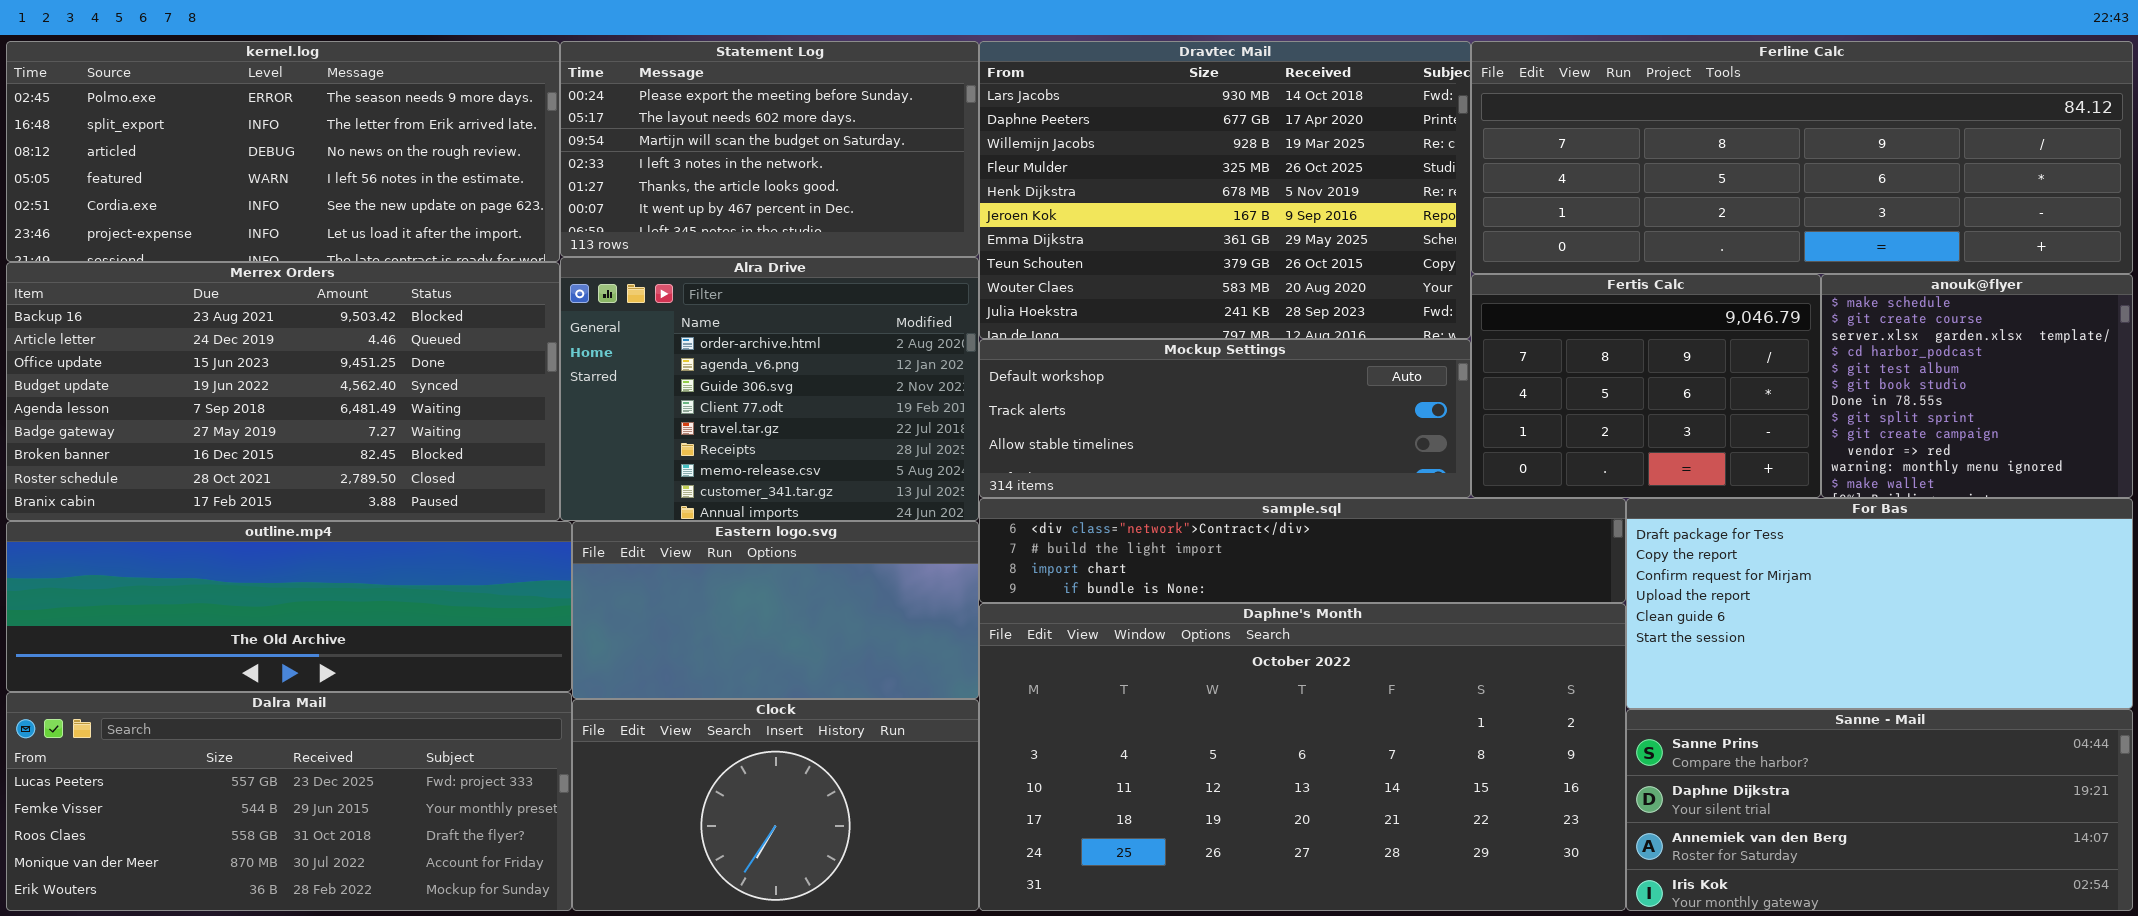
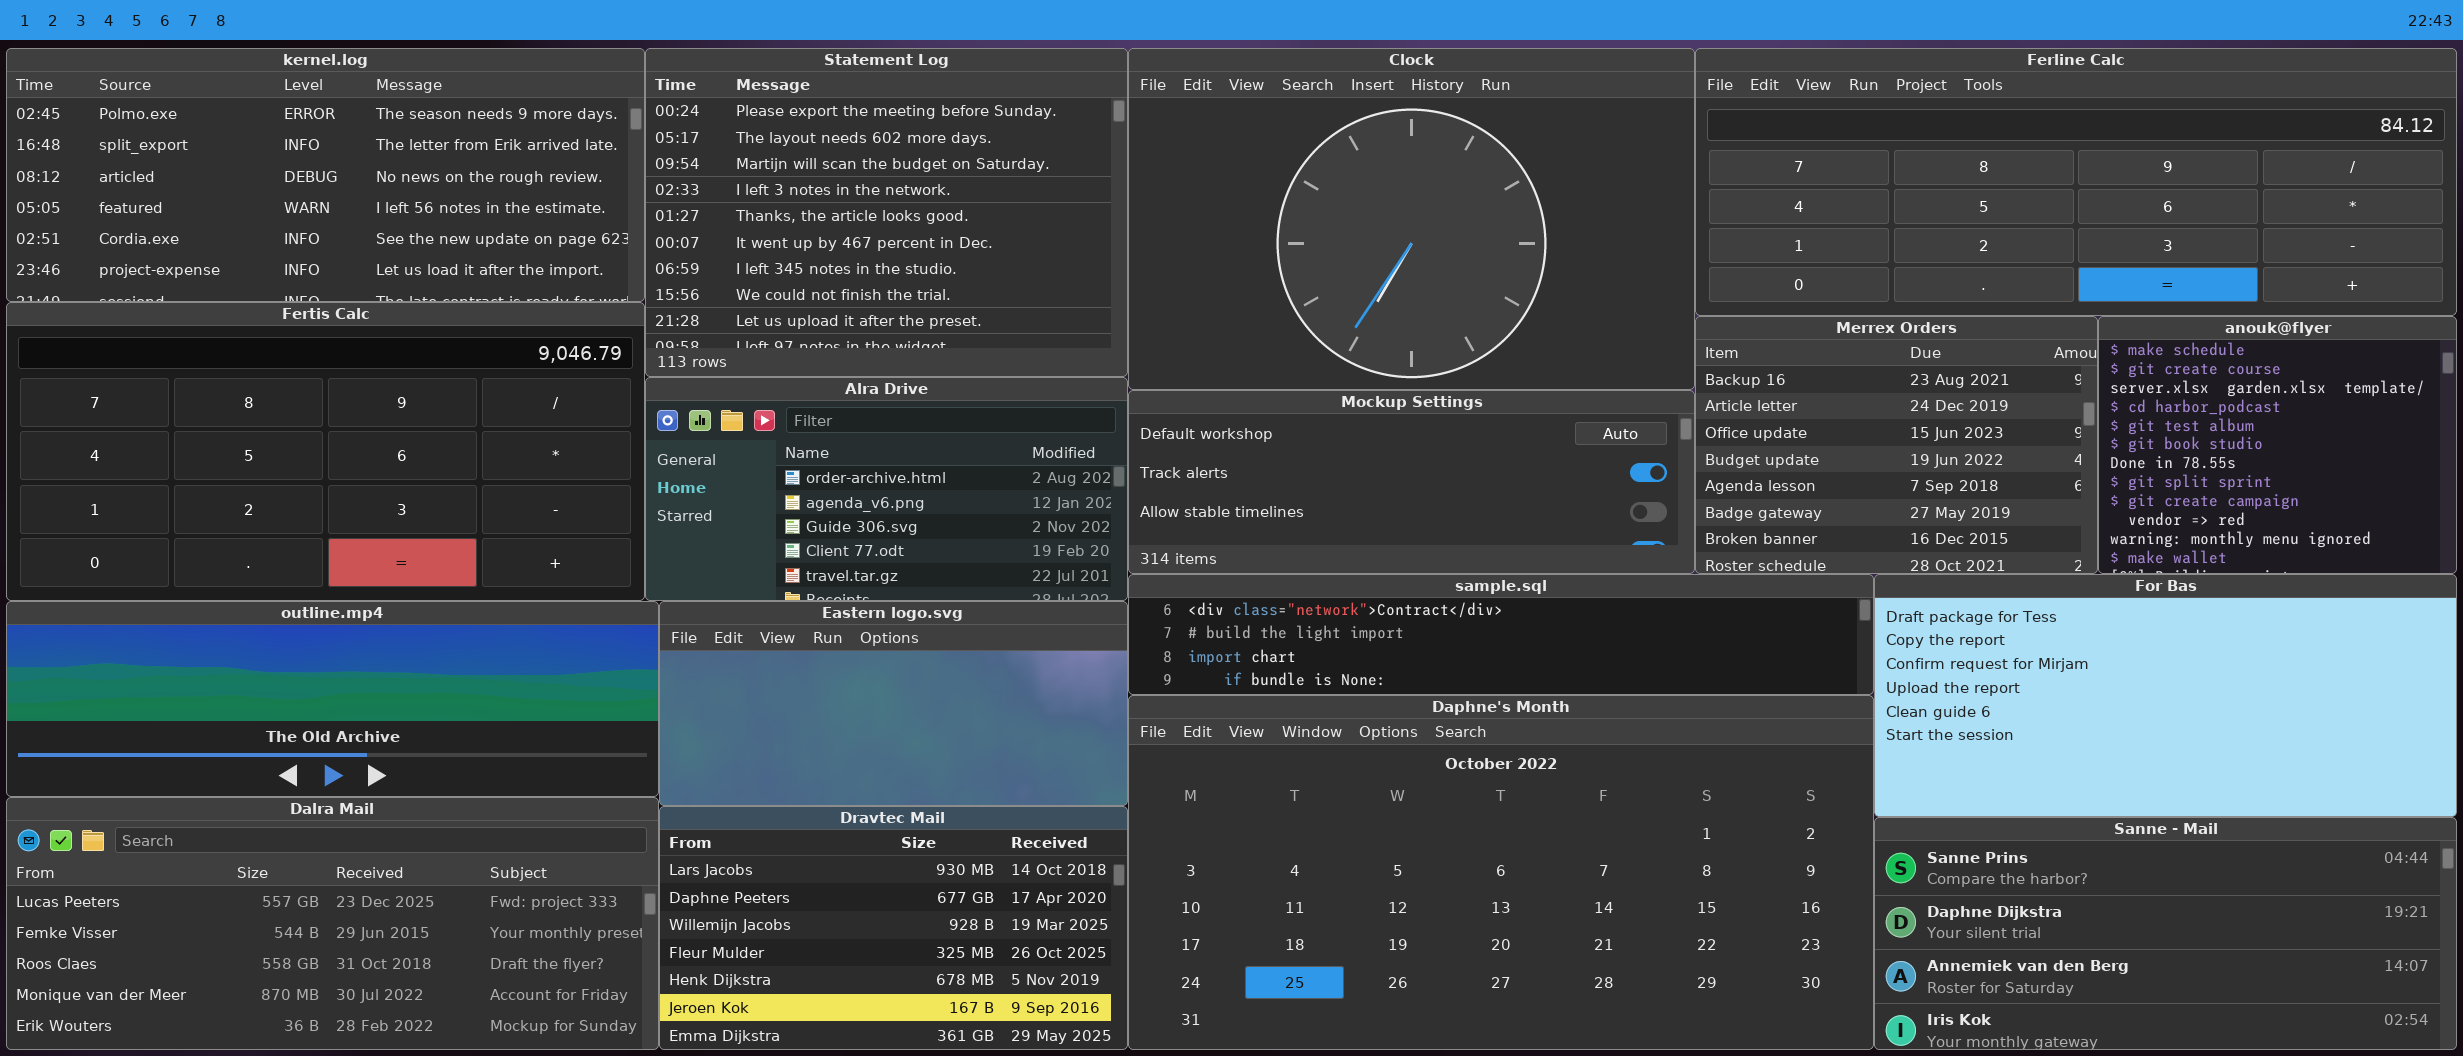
Statement Log: [560,41,979,257] -> [645,48,1128,377], resized
Dravtec Mail: [979,41,1471,339] -> [659,806,1128,1050], moved, resized
Alra Drive: [560,257,979,521] -> [645,377,1128,601], resized
Merrex Orders: [6,262,560,521] -> [1695,316,2098,574], moved, resized
Fertis Calc: [1471,274,1821,498] -> [6,302,645,601], moved, resized
Clock: [572,699,979,911] -> [1128,48,1695,390], moved, resized

